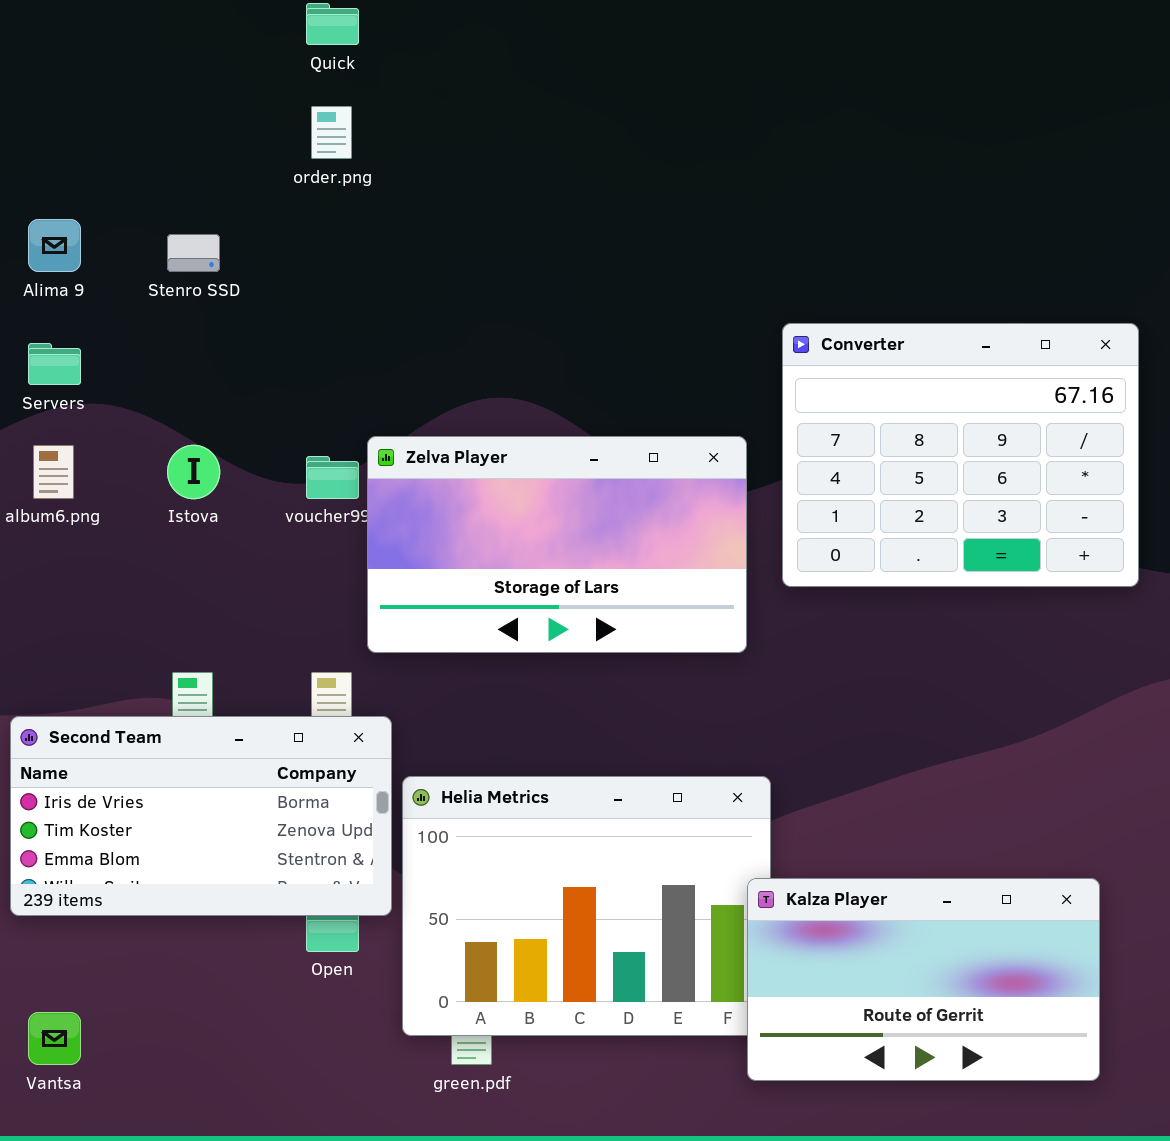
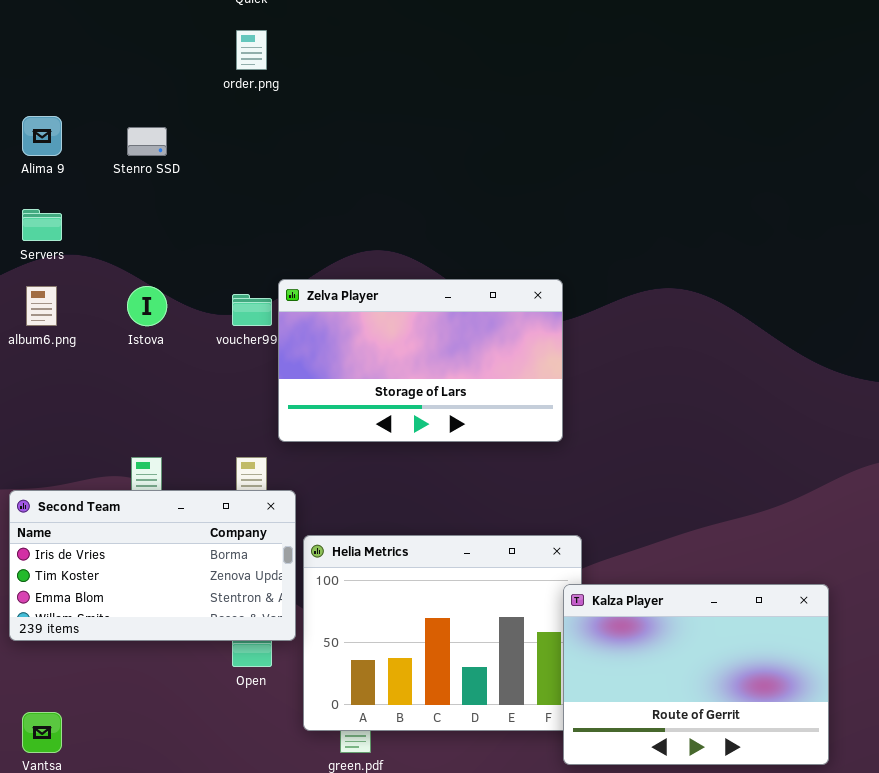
Converter: [782,323,1139,587] -> none, closed
Kalza Player: [747,878,1100,1081] -> [563,584,829,765], resized

